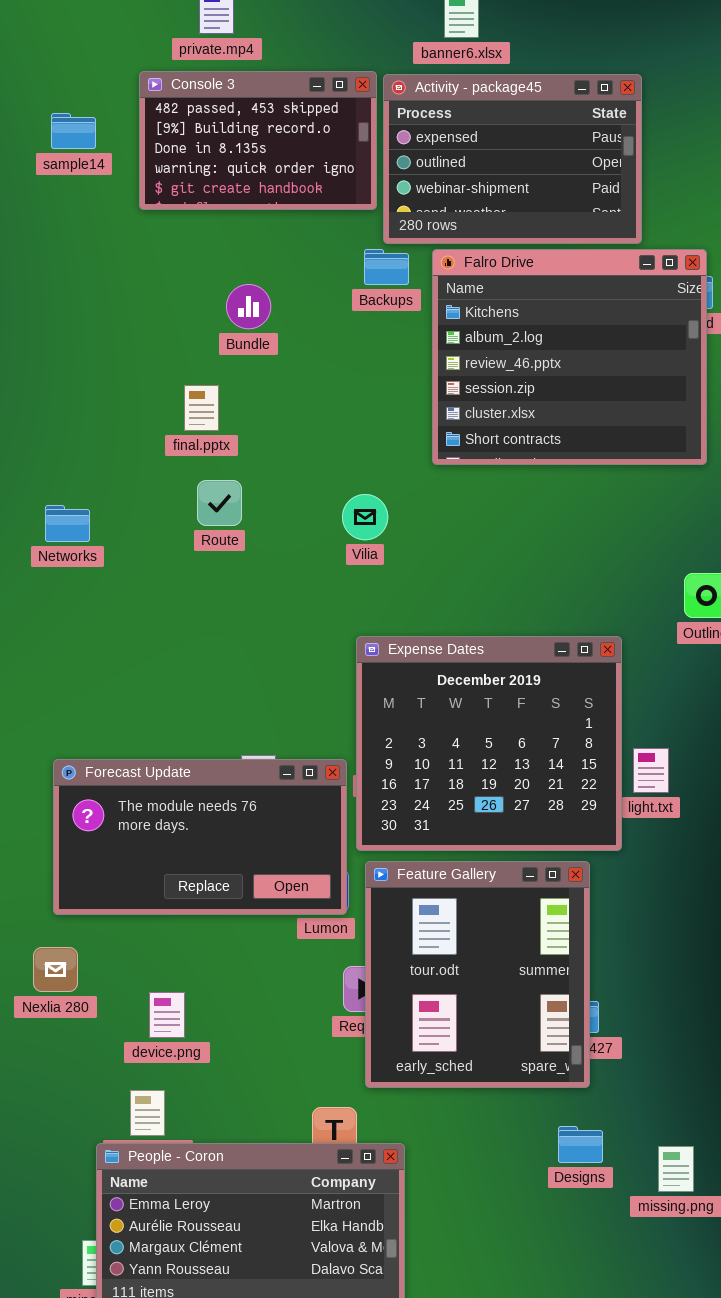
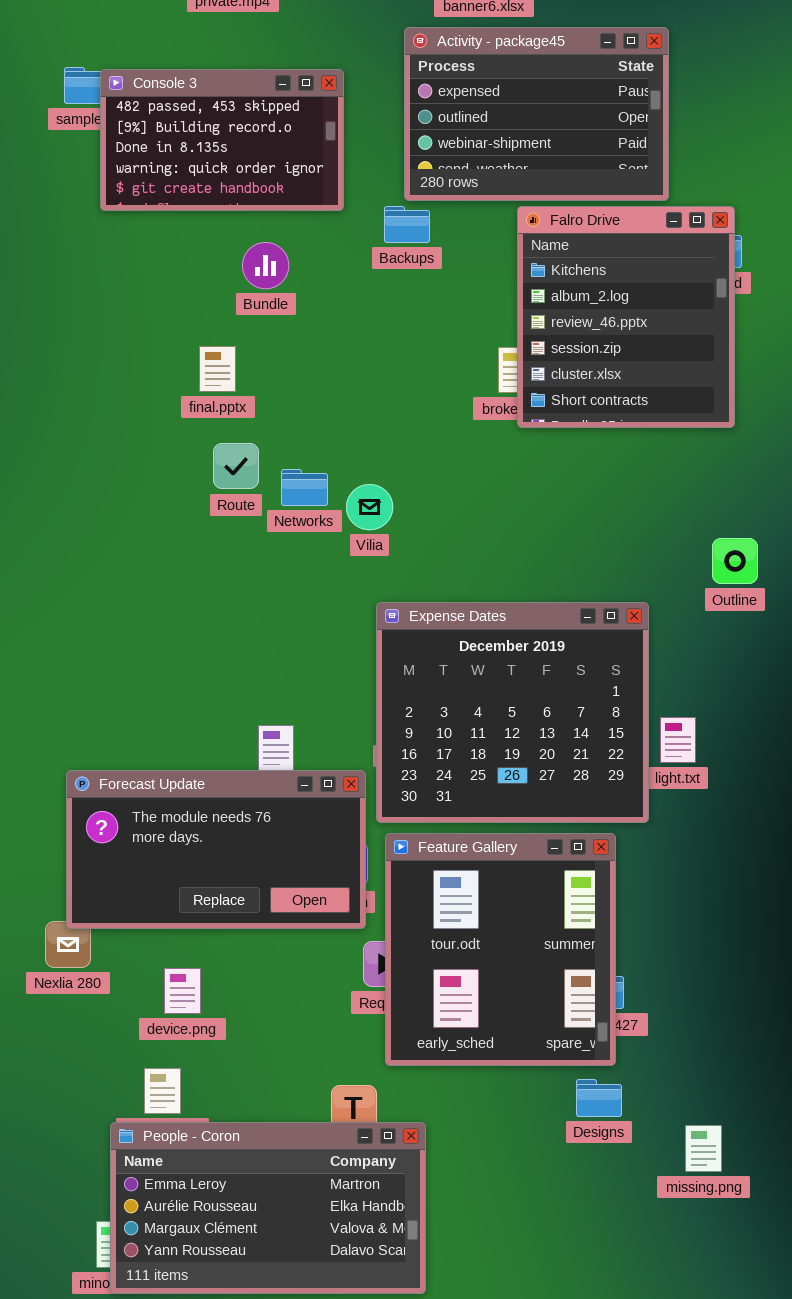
Console 3: [139,71,377,210] -> [100,69,344,211], moved
Falro Drive: [432,249,707,465] -> [517,206,735,428], resized
Vilia: [342,494,388,540] -> [346,484,393,530], moved
Networks: [45,505,90,542] -> [281,469,328,506], moved
Forecast Update: [53,759,347,915] -> [66,770,366,929], moved
Designs: [558,1126,603,1163] -> [576,1079,622,1117], moved

